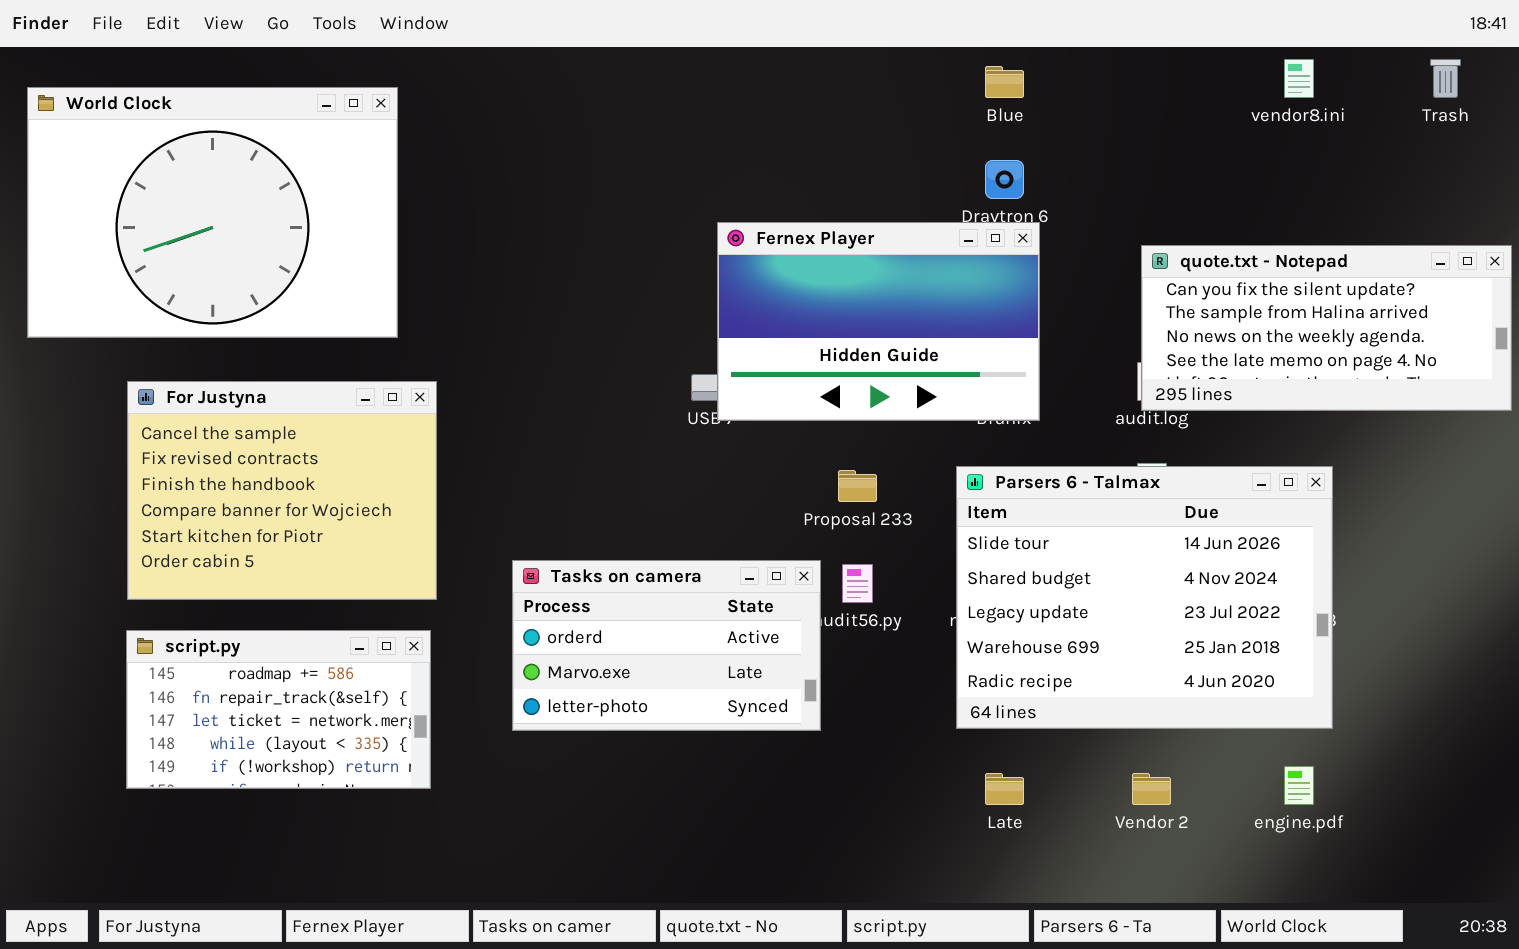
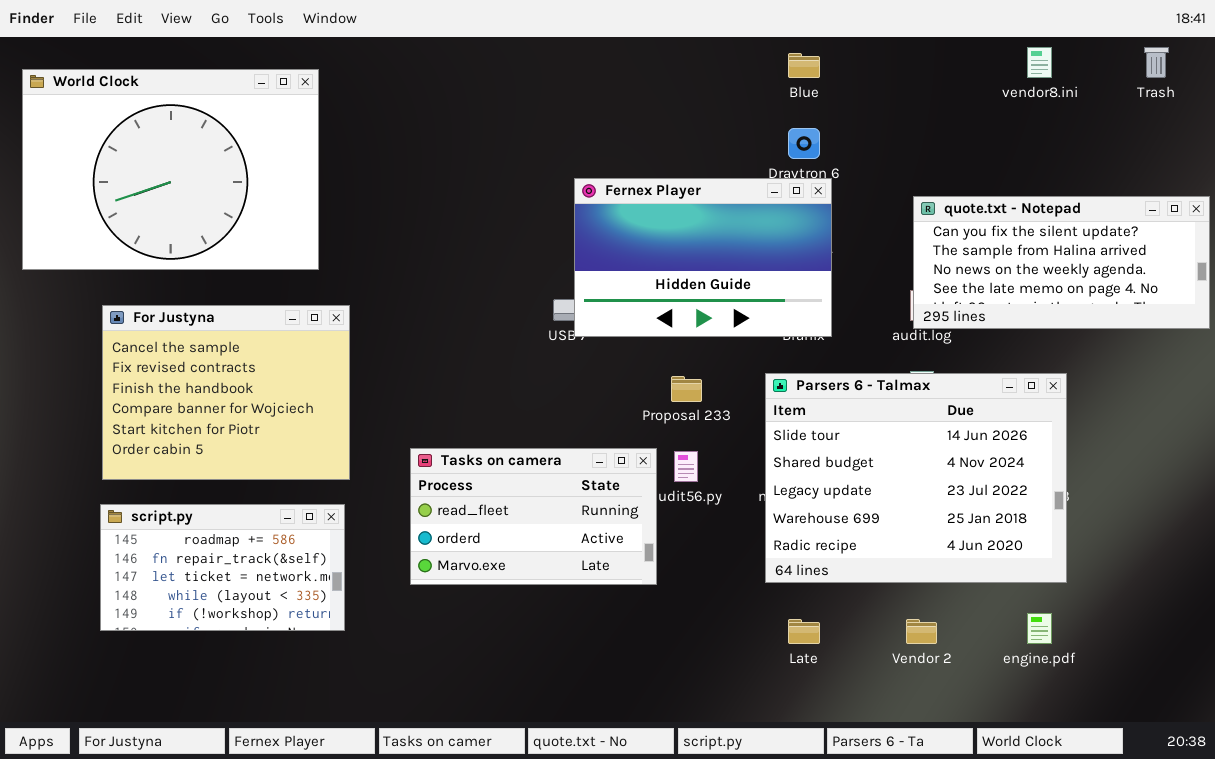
Tasks on camera: [512,560,821,731] -> [410,448,657,585], scrolled up 1 row

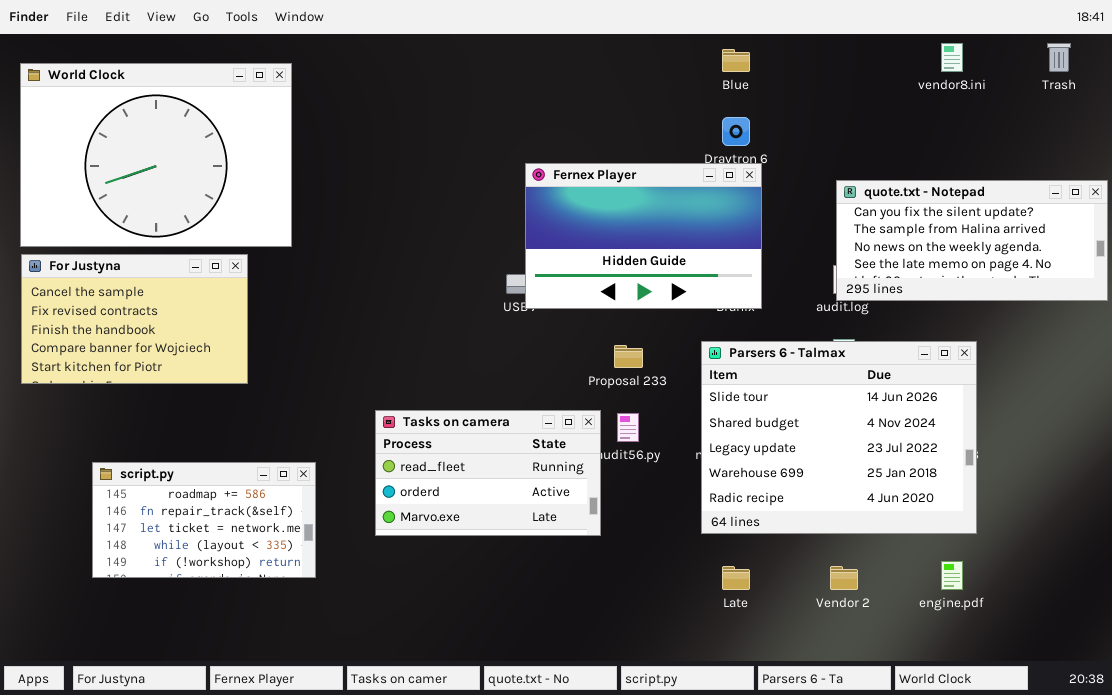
For Justyna: [102,305,350,480] -> [21,254,248,384], moved, resized

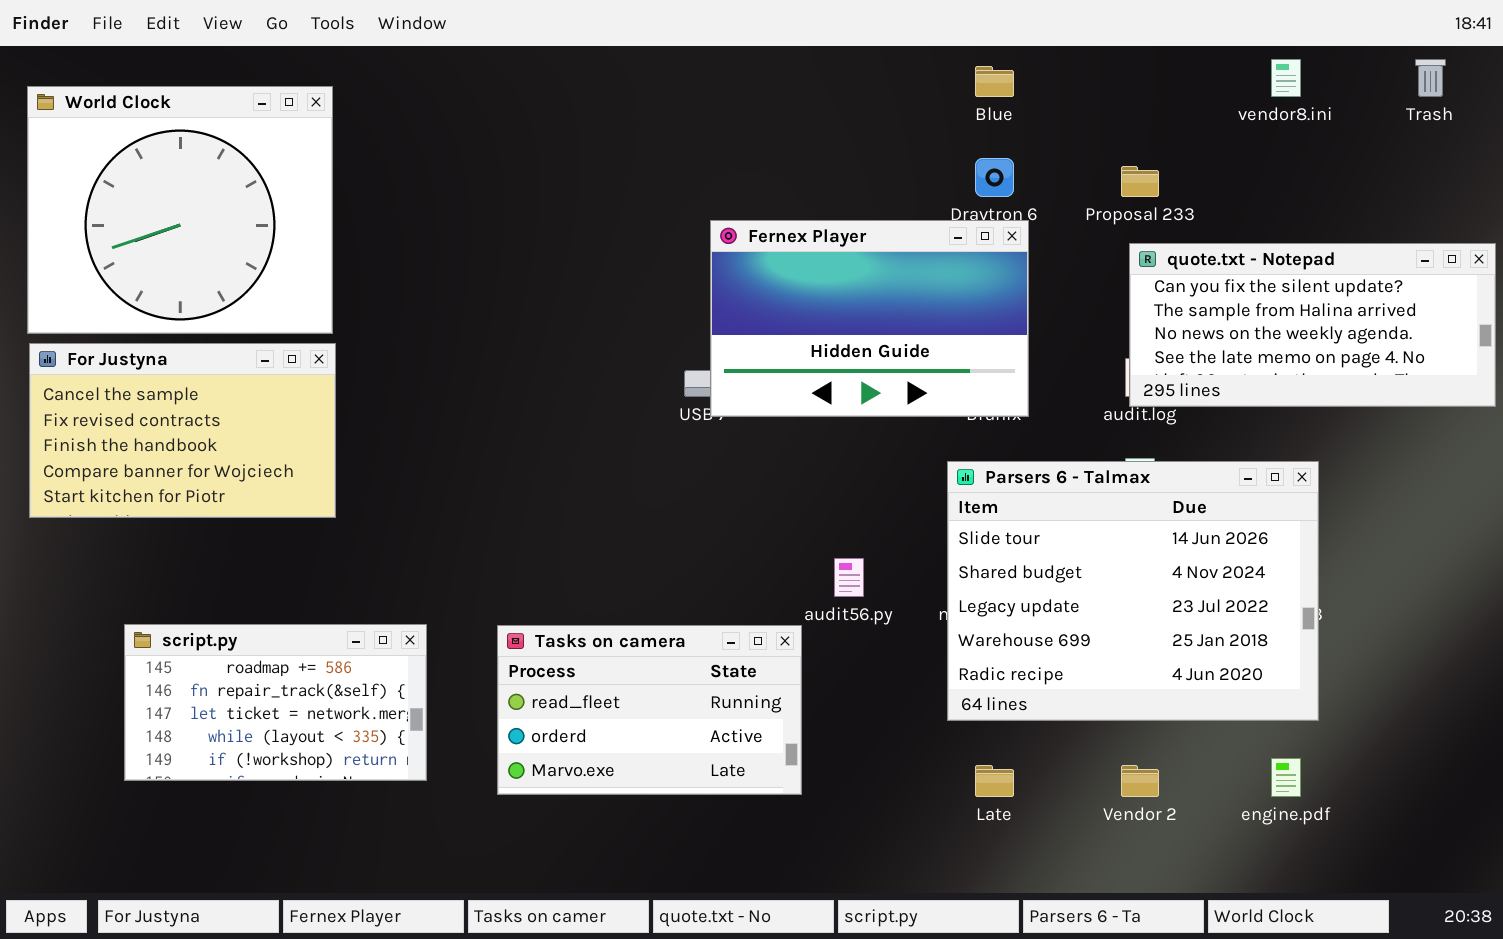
World Clock: [20,63,292,247] -> [27,86,333,334], resized
Proposal 233: [614,345,643,368] -> [1121,166,1159,197], moved
Tasks on camera: [375,410,601,536] -> [497,625,802,795], moved

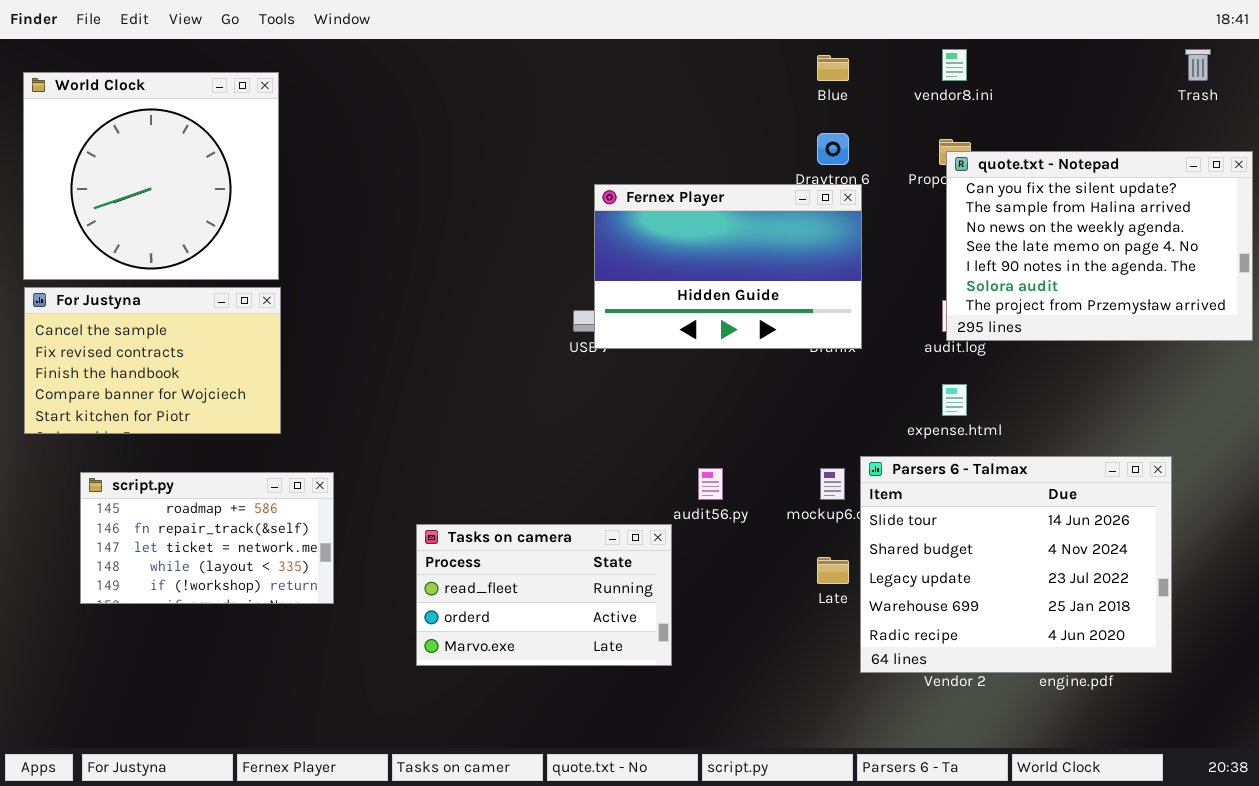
vendor8.ini: [1271,59,1301,97] -> [942,49,967,81], moved
quote.txt - Notepad: [1129,243,1496,407] -> [946,151,1253,341], resized
Parsers 6 - Talmax: [947,461,1319,721] -> [860,456,1172,673], moved
script.py: [124,624,427,781] -> [80,472,334,604], moved
Late: [975,765,1014,797] -> [817,557,849,584], moved

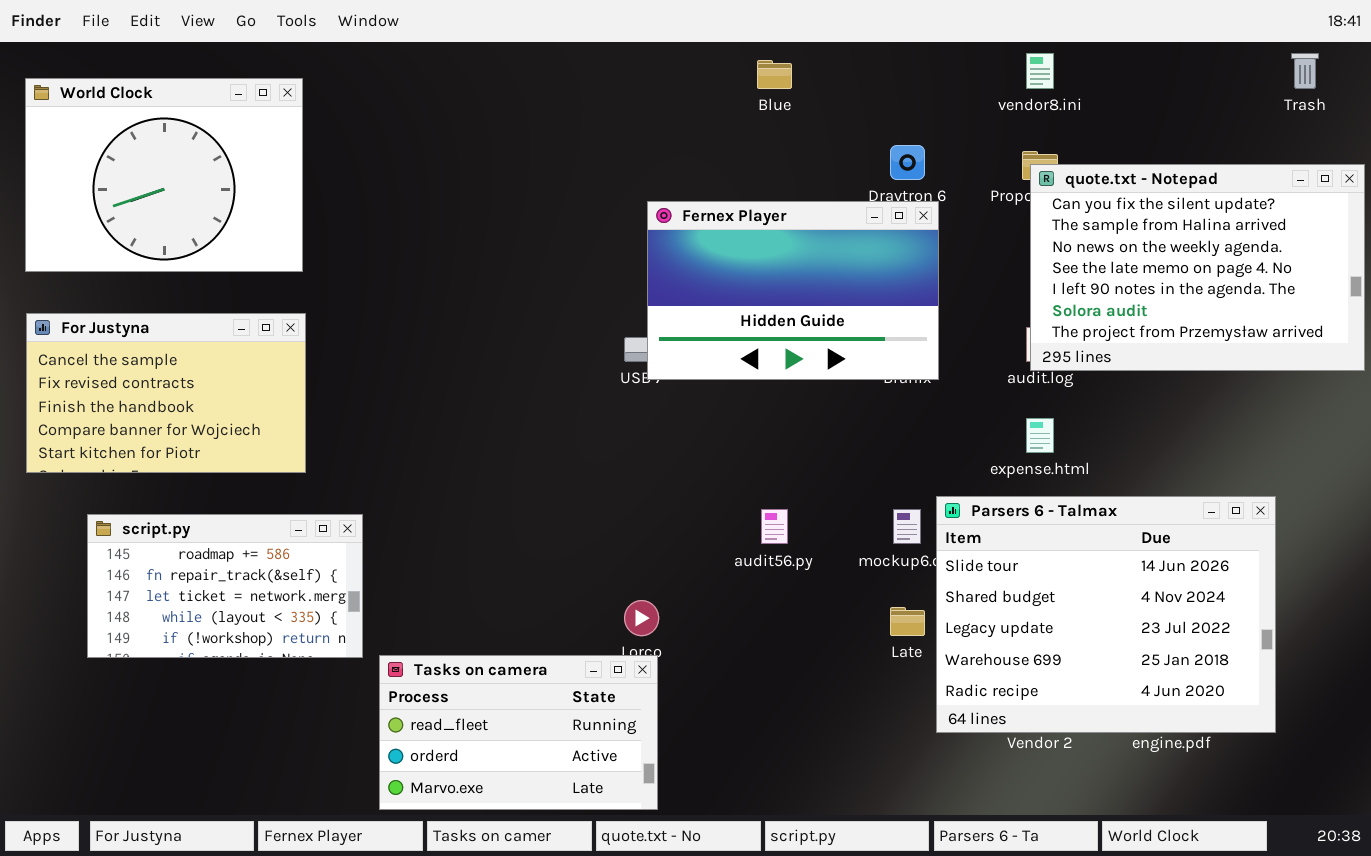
Blue: [817,55,849,81] -> [757,60,792,89], moved
World Clock: [23,72,279,280] -> [25,78,303,272], resized
Tasks on camera: [416,524,672,666] -> [379,655,658,810], moved

